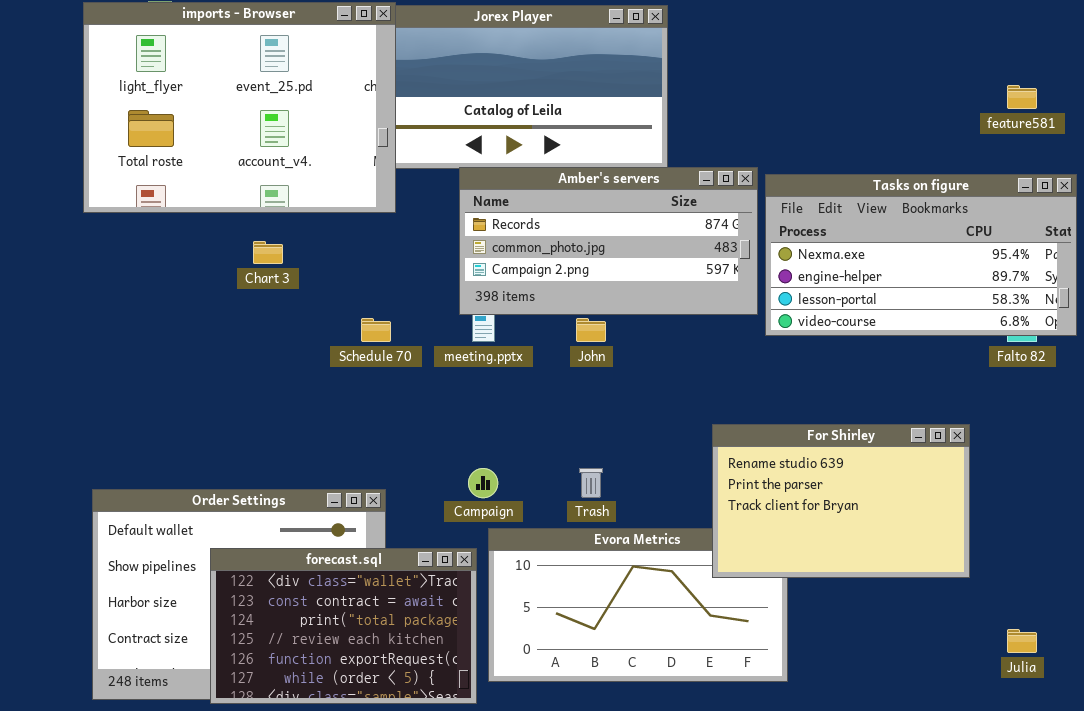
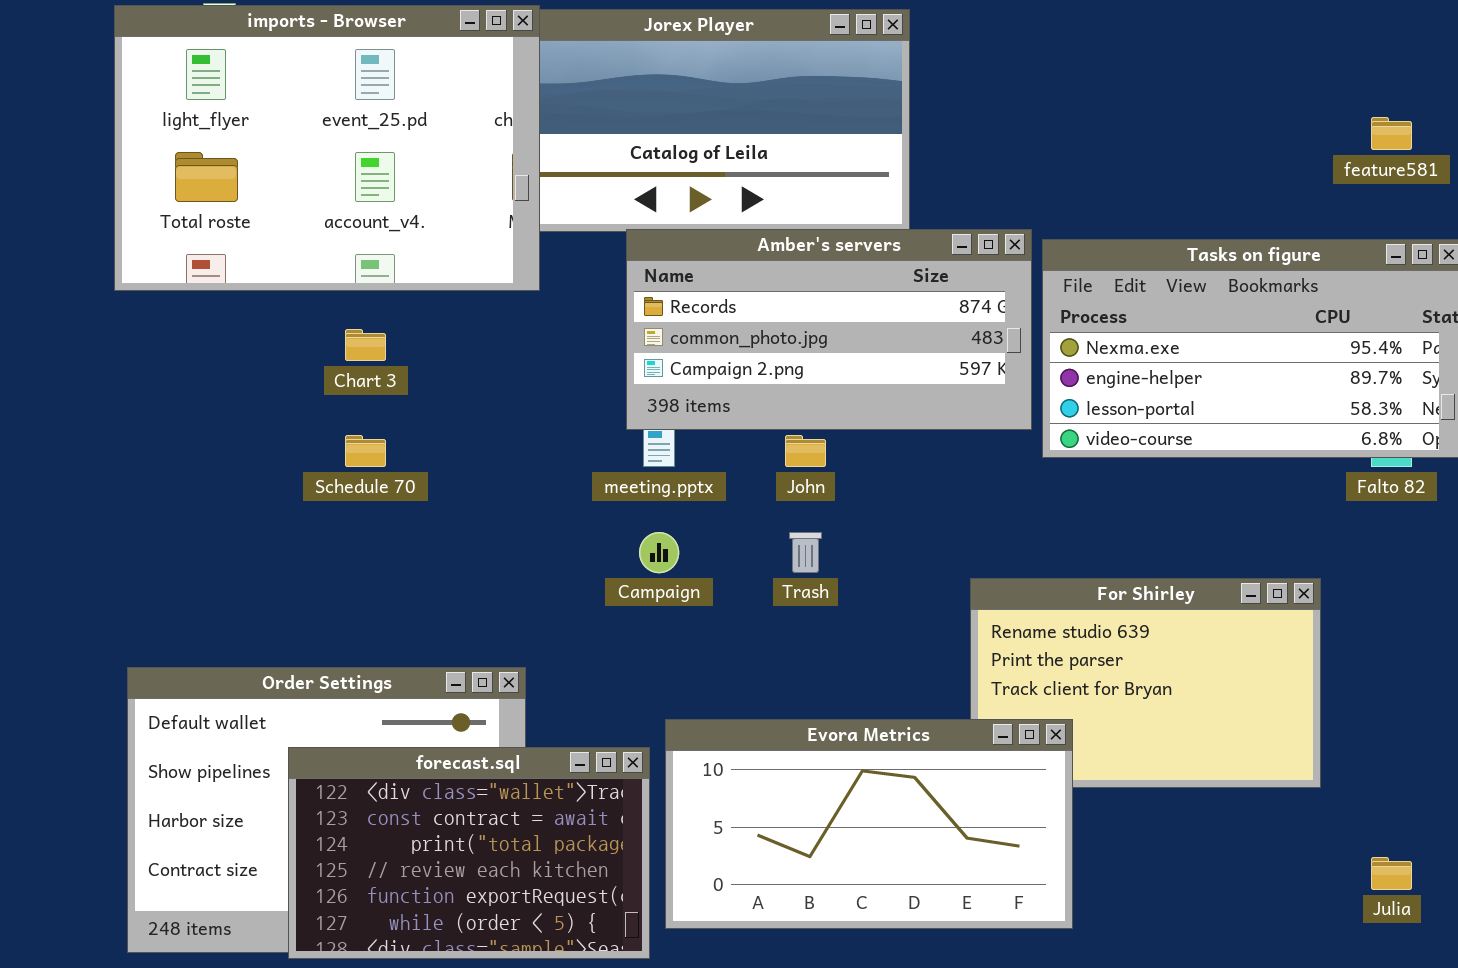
Schedule 70: [361,318,391,342] -> [345,435,386,467], moved
Campaign: [468,468,498,498] -> [639,532,679,573], moved
Trash: [579,468,603,498] -> [789,532,822,573], moved
Evora Metrics: [488,528,788,682] -> [665,719,1073,929], raised

